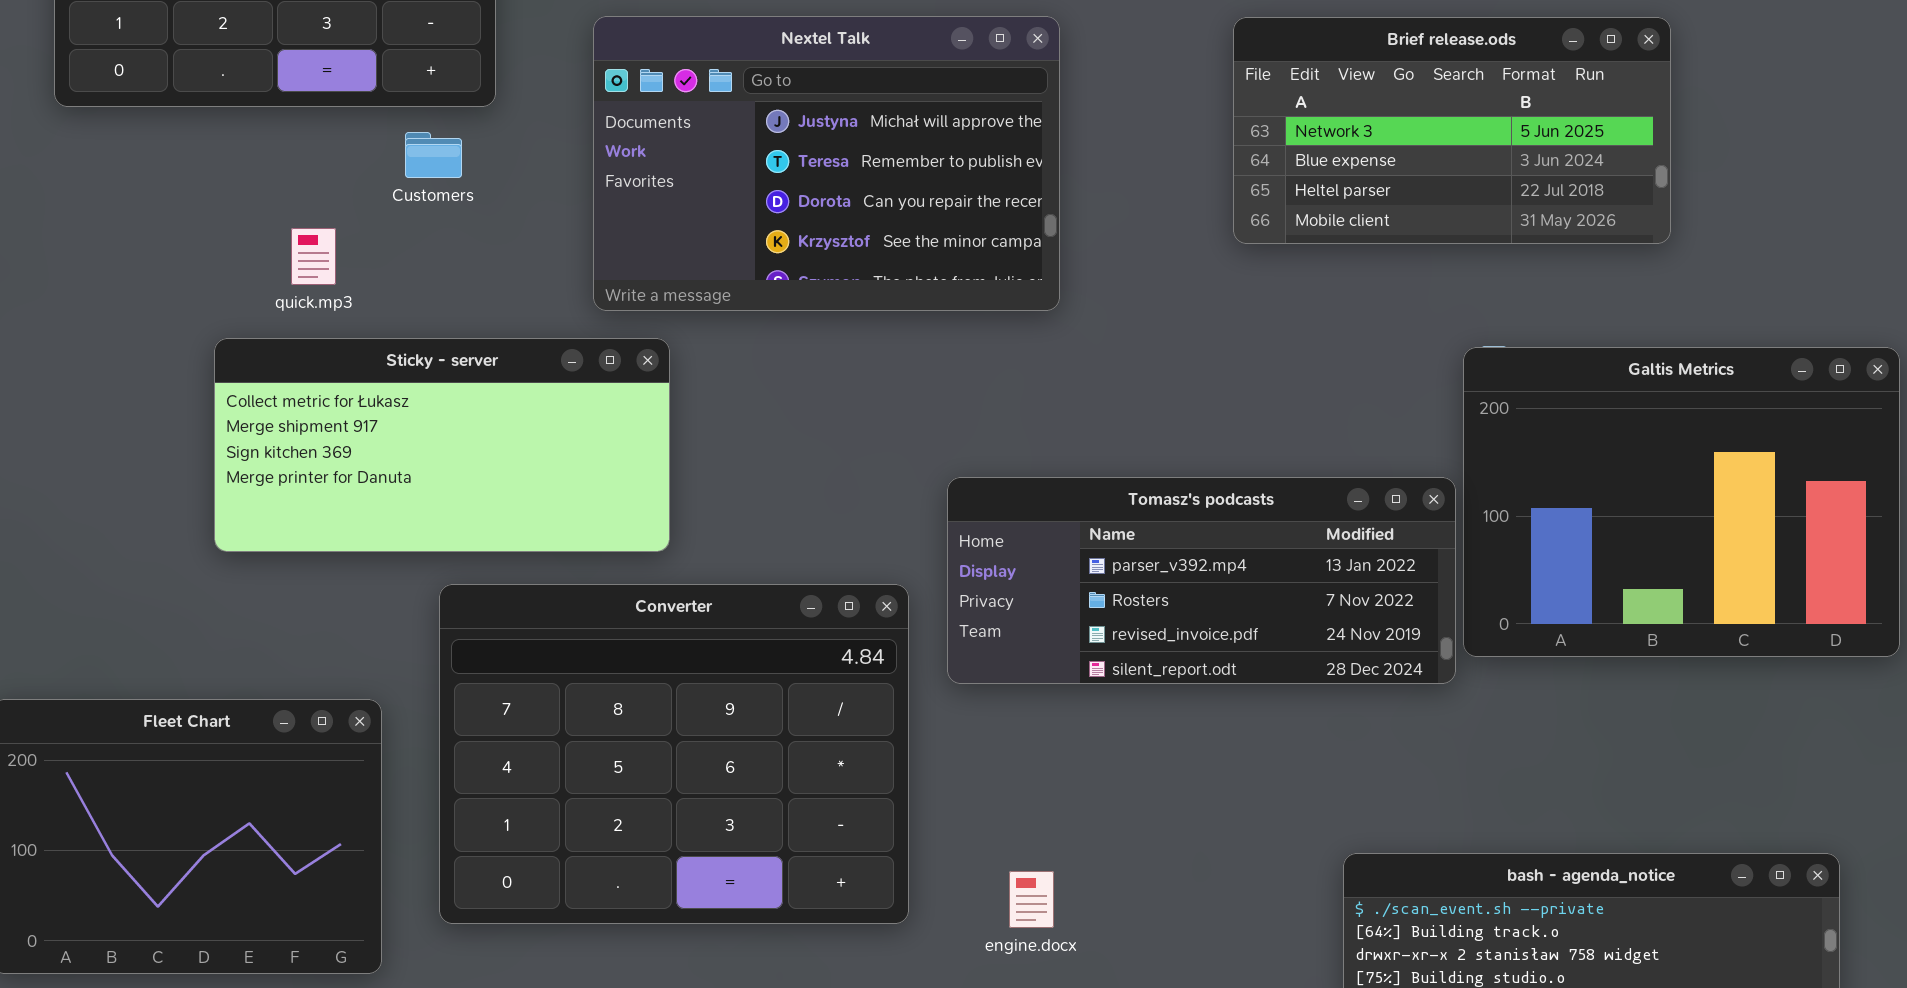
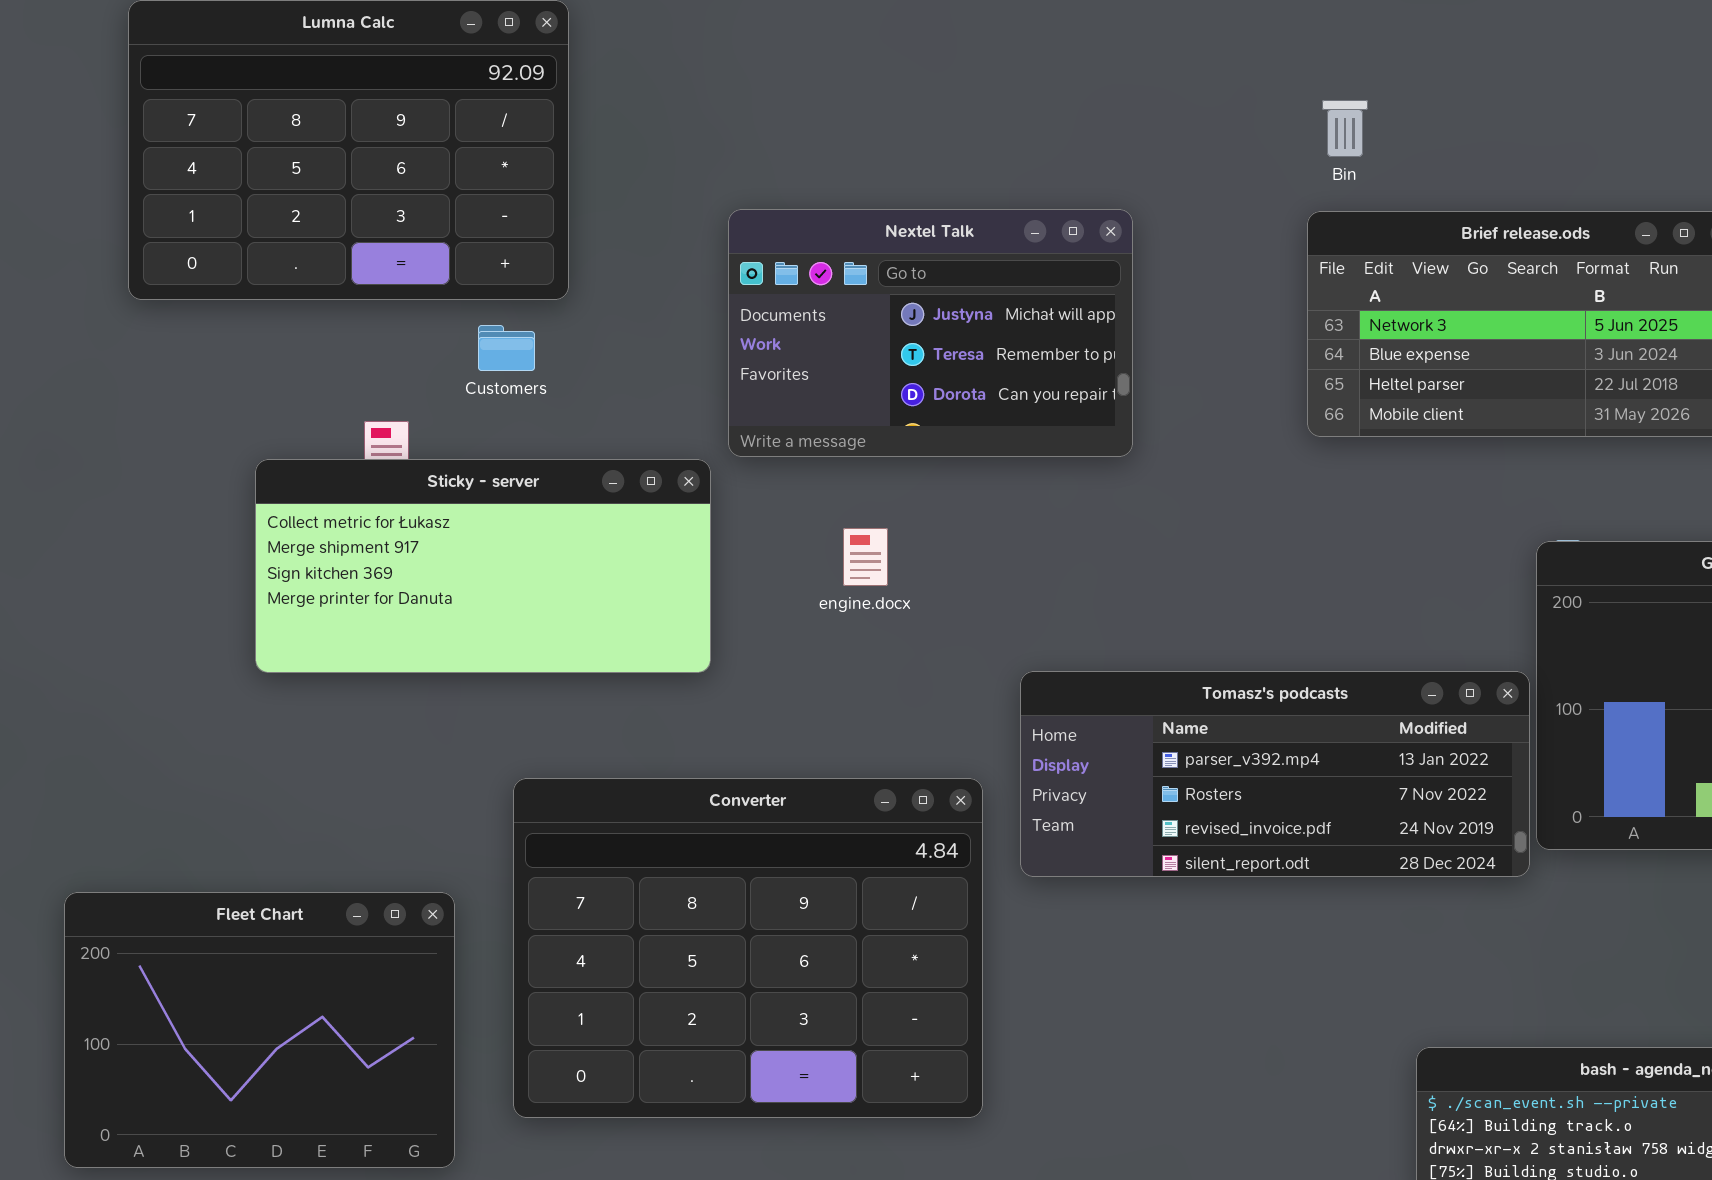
Nextel Talk: [593,16,1060,311] -> [728,209,1133,457], resized
Sticky - server: [214,338,670,552] -> [255,459,711,673], moved
engine.docx: [1009,871,1054,928] -> [843,528,888,586], moved

